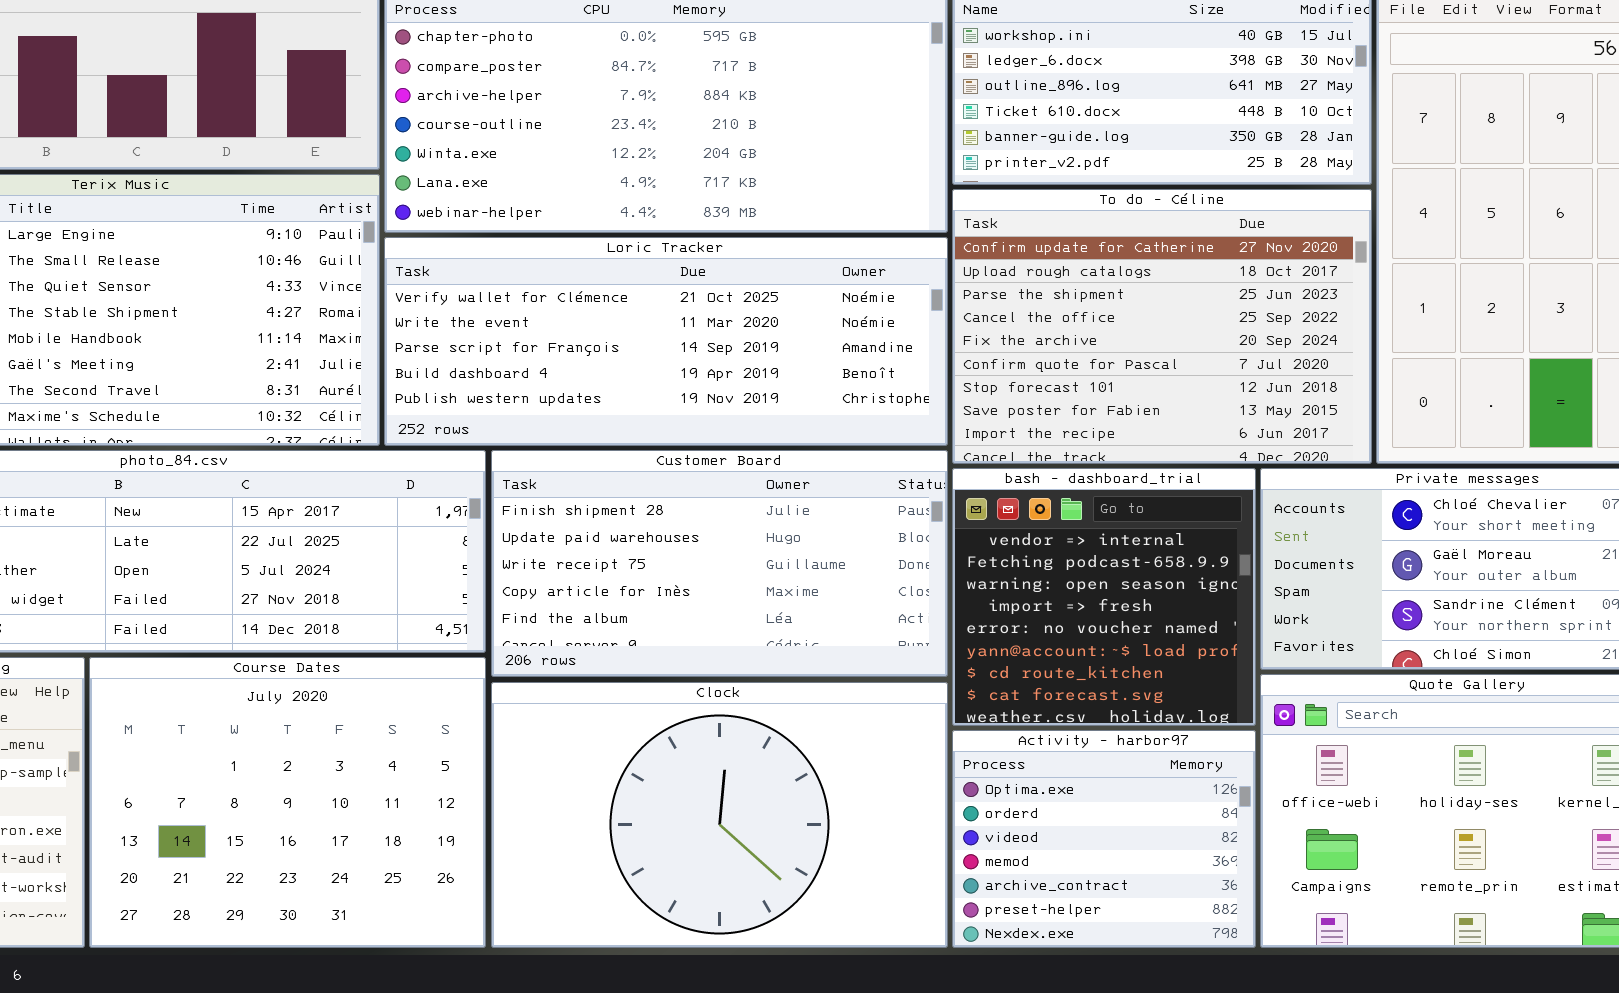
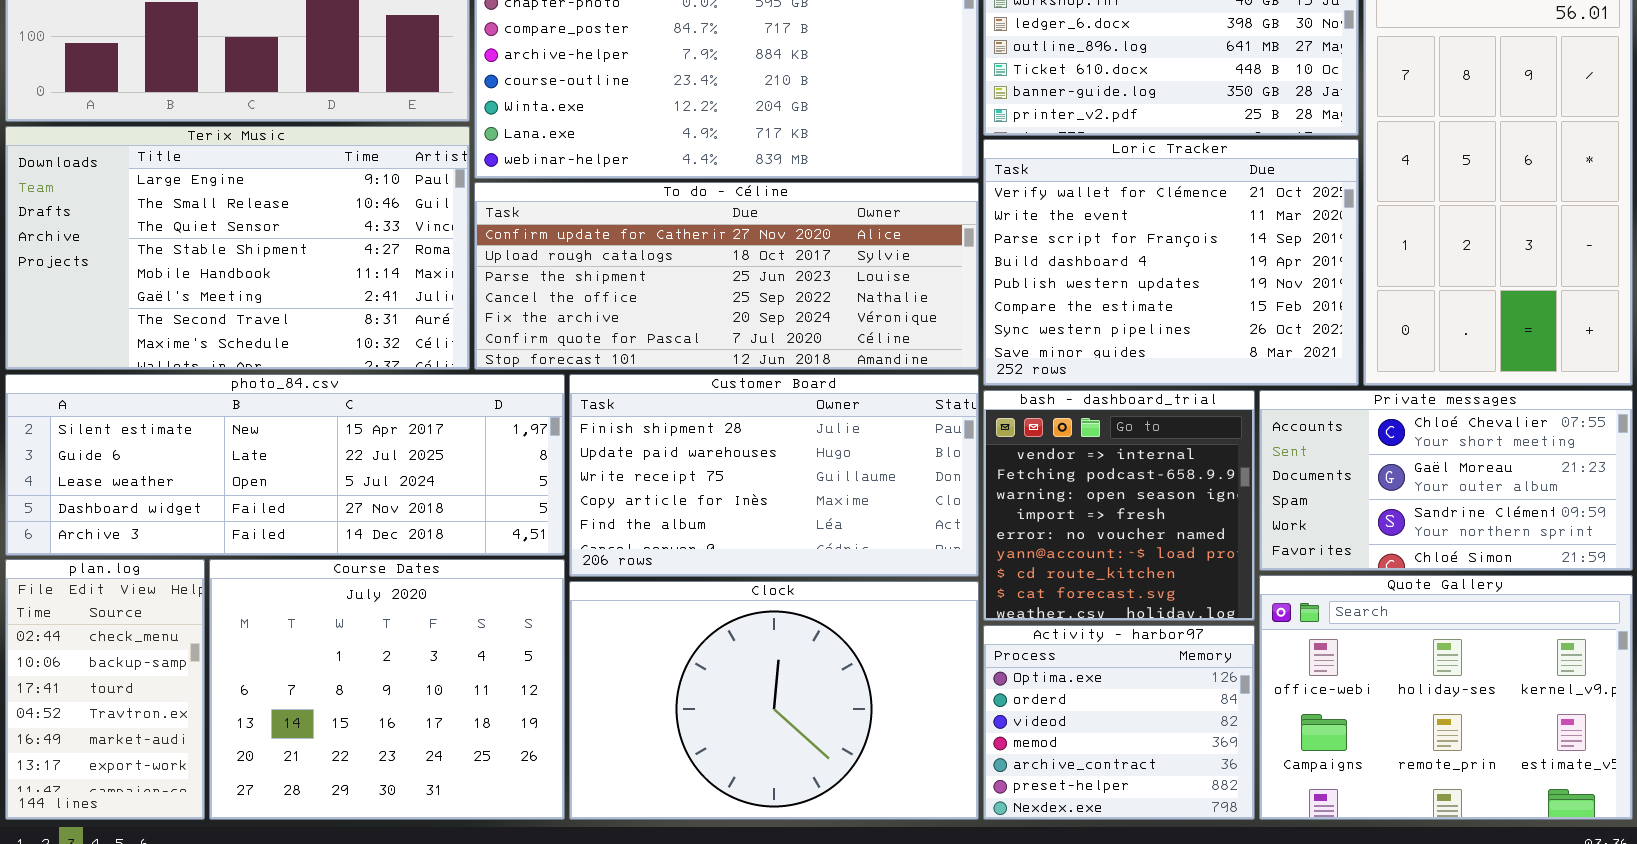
To do - Céline: [952,189,1372,464] -> [474,182,979,370], moved, resized
Loric Tracker: [384,237,948,446] -> [983,139,1359,386], moved, resized

